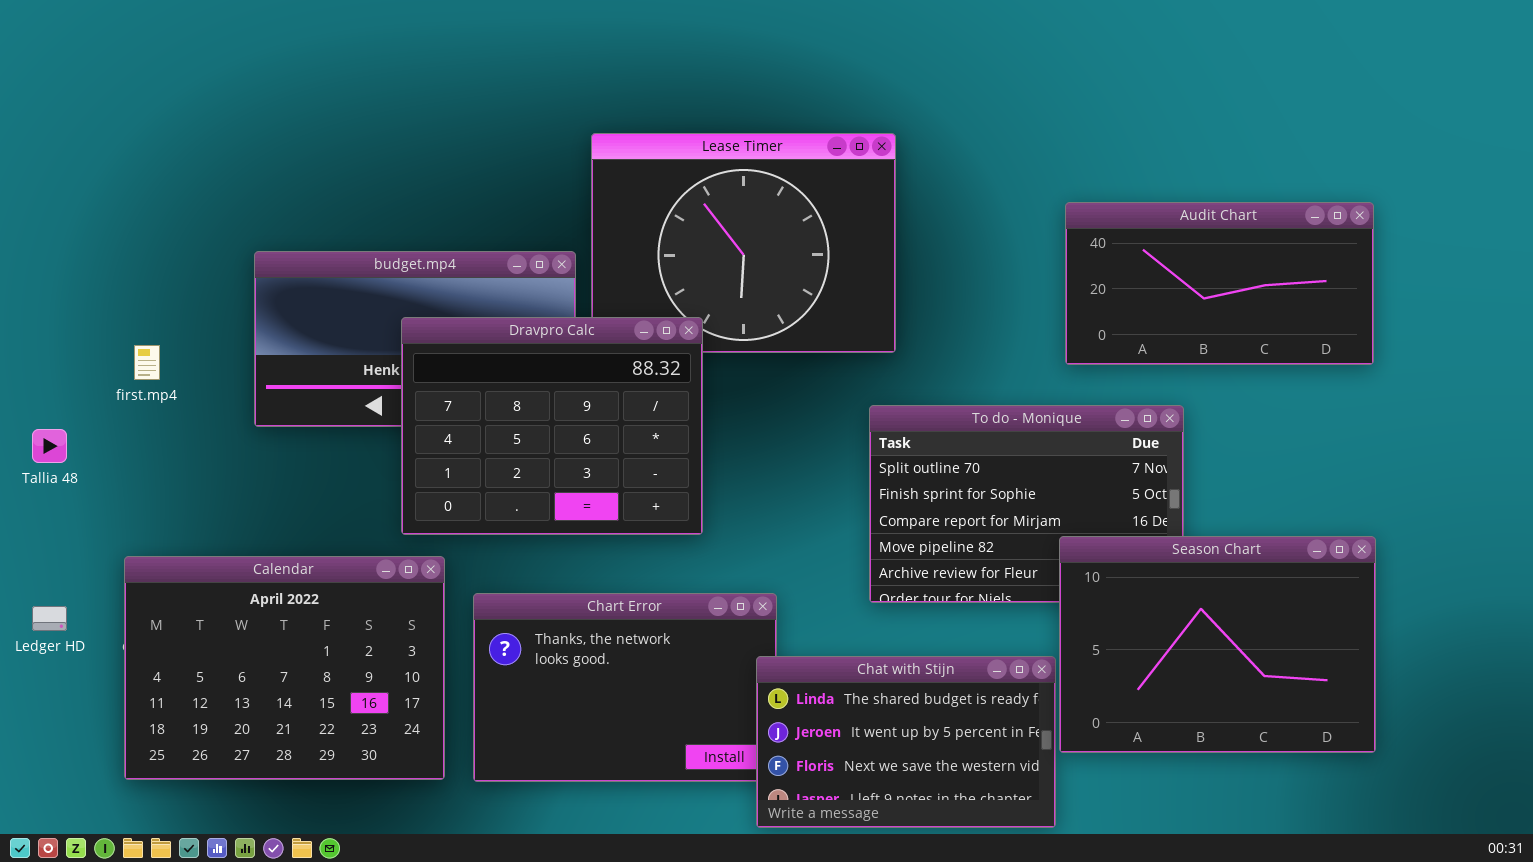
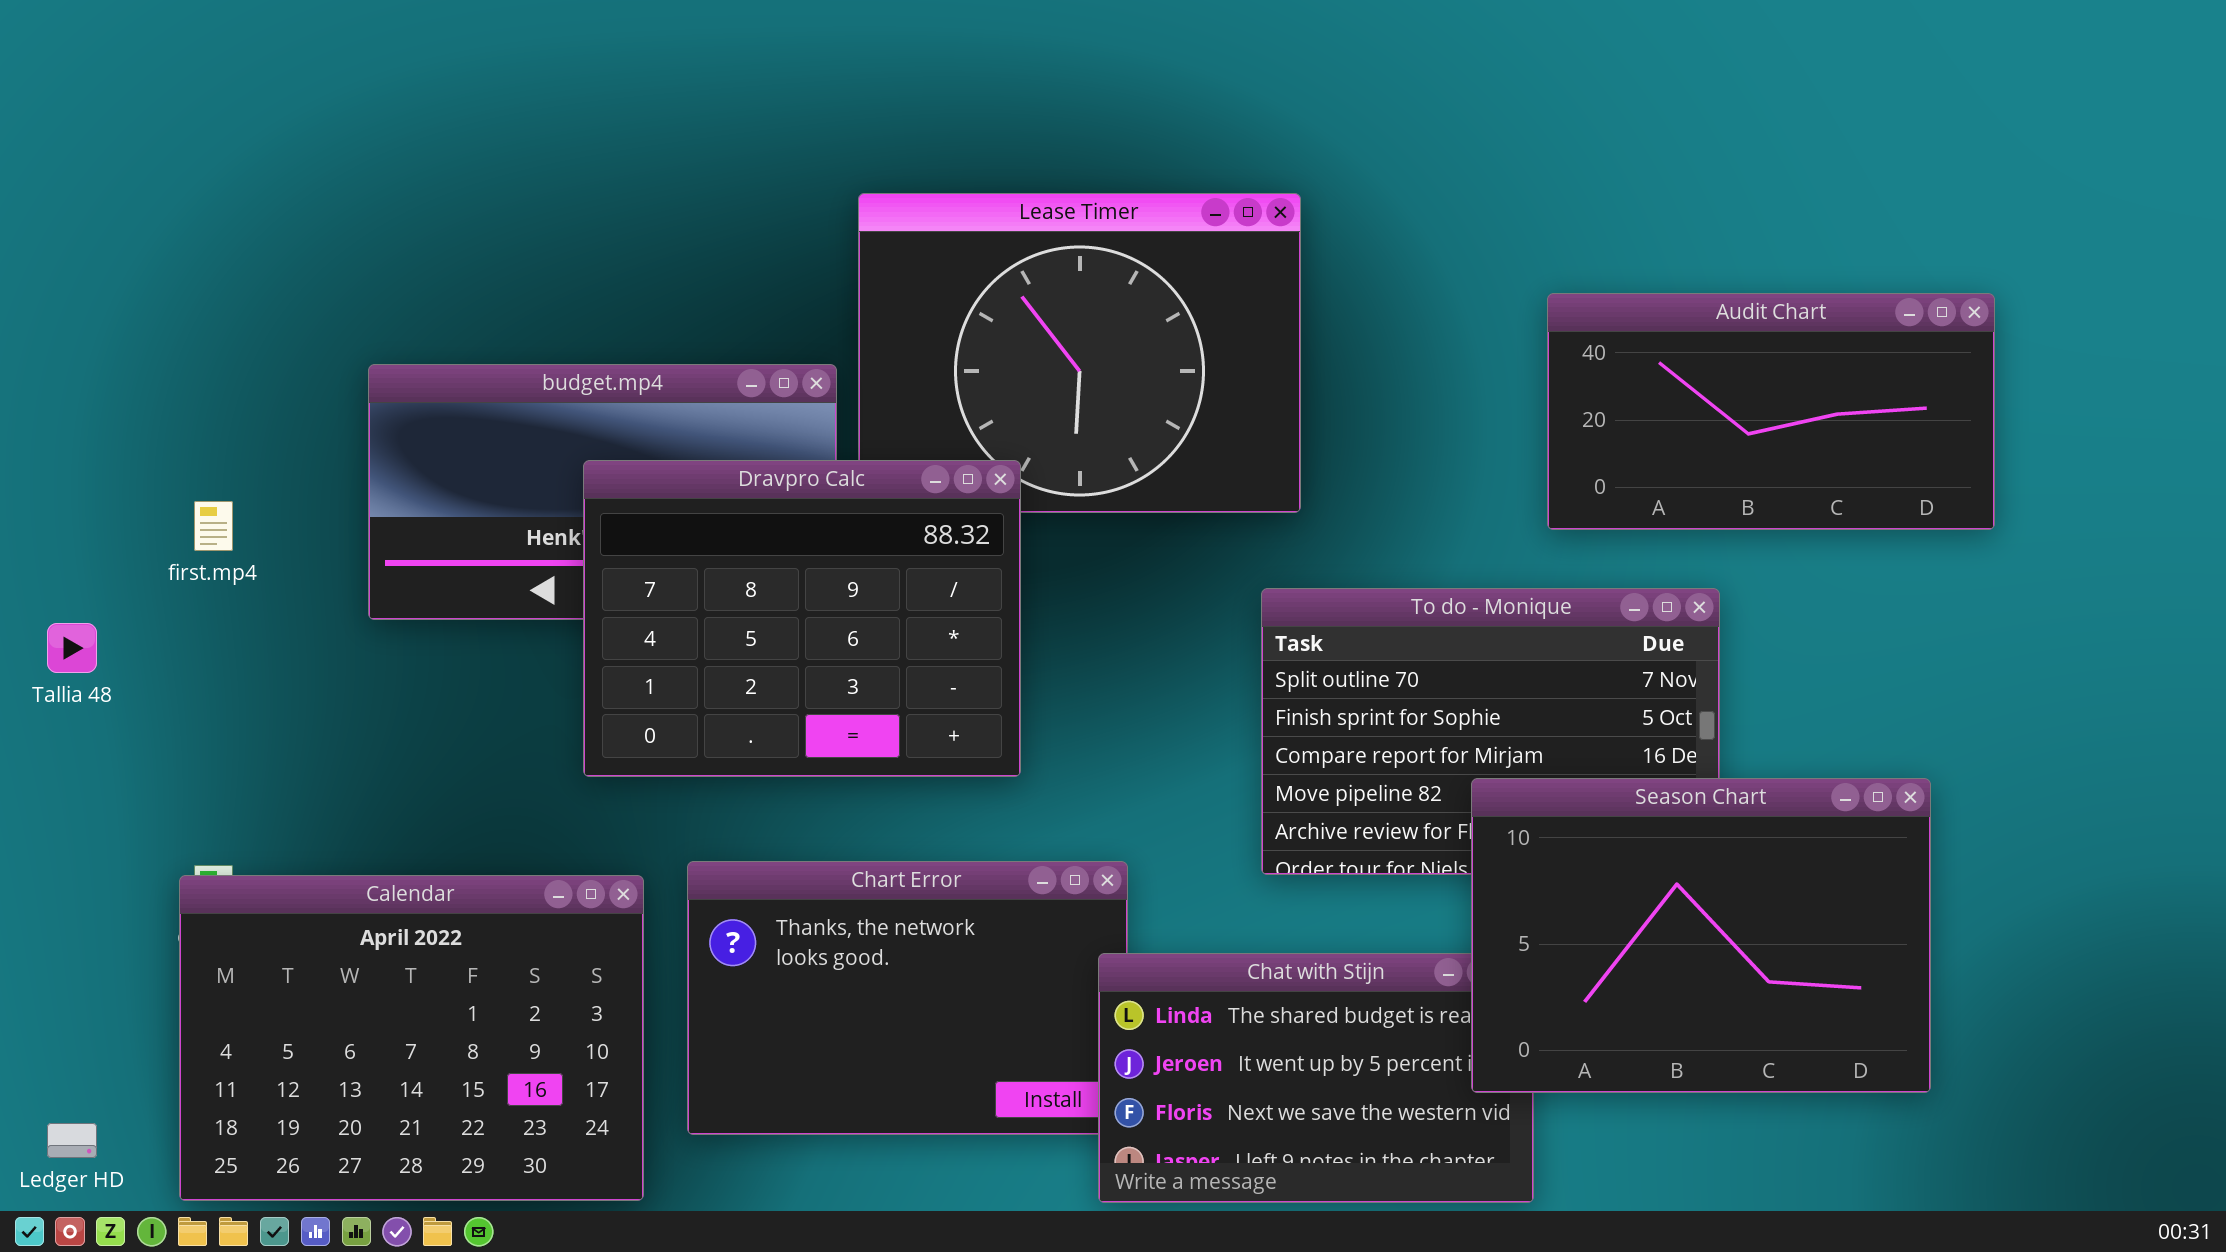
Season Chart: [1059,536,1376,753] -> [1471,778,1931,1093], moved
Calendar: [124,556,445,780] -> [179,875,644,1201], moved
Ledger HD: [32,606,67,631] -> [47,1123,97,1158], moved

